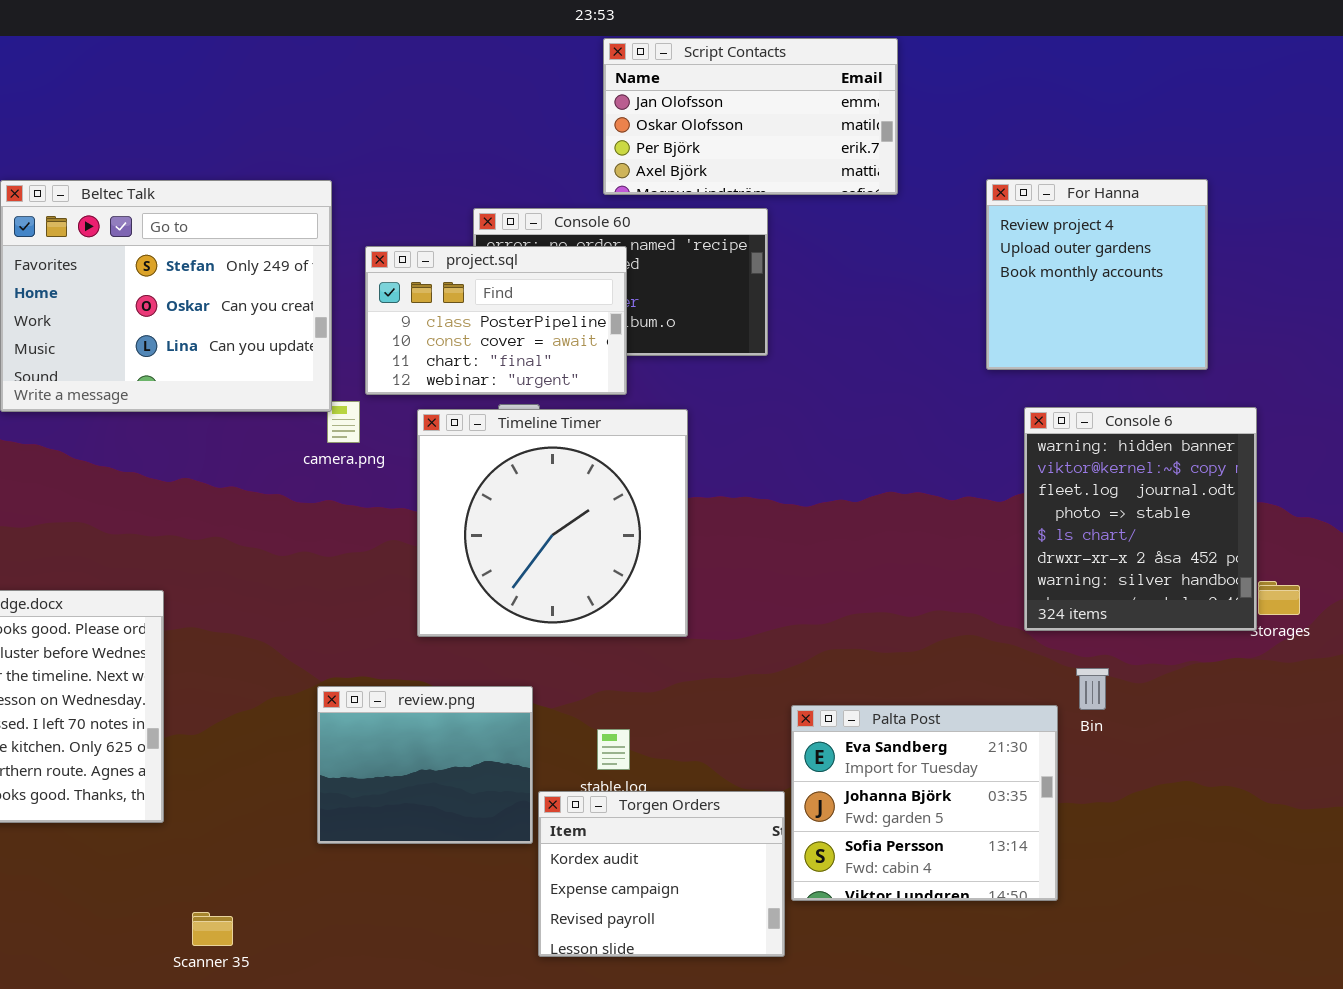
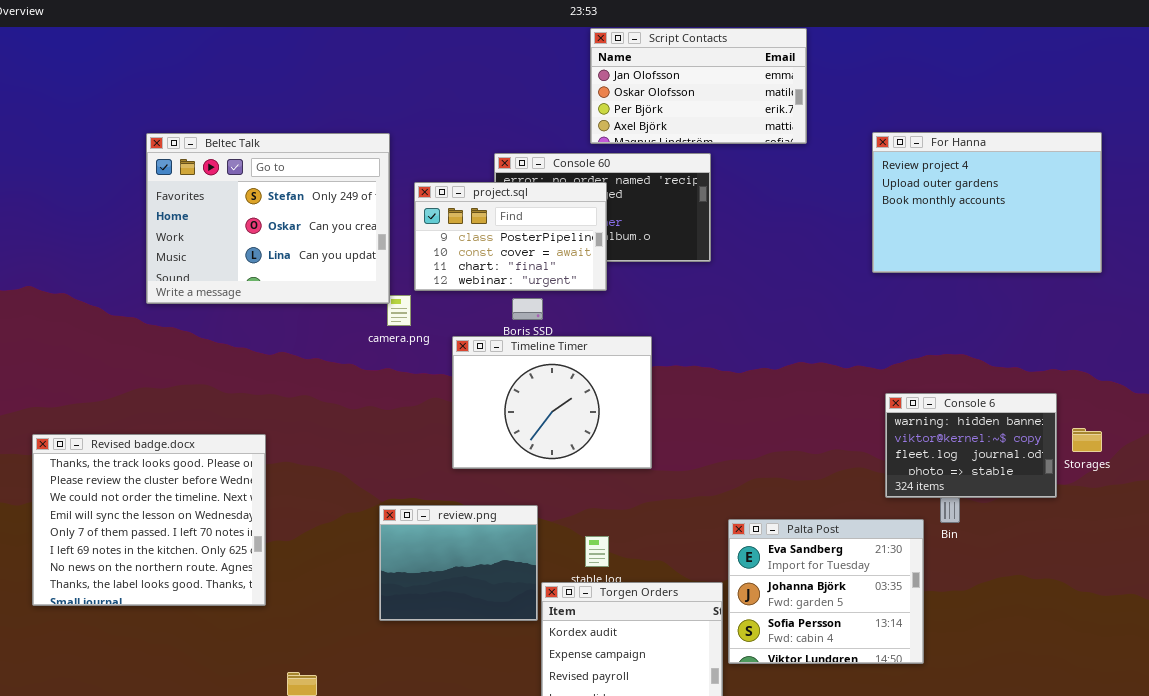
For Hanna: [986,179,1208,370] -> [872,132,1102,273], resized
Console 6: [1024,407,1257,631] -> [885,393,1057,498], moved, resized
Timeline Timer: [417,409,688,637] -> [452,336,652,469], resized

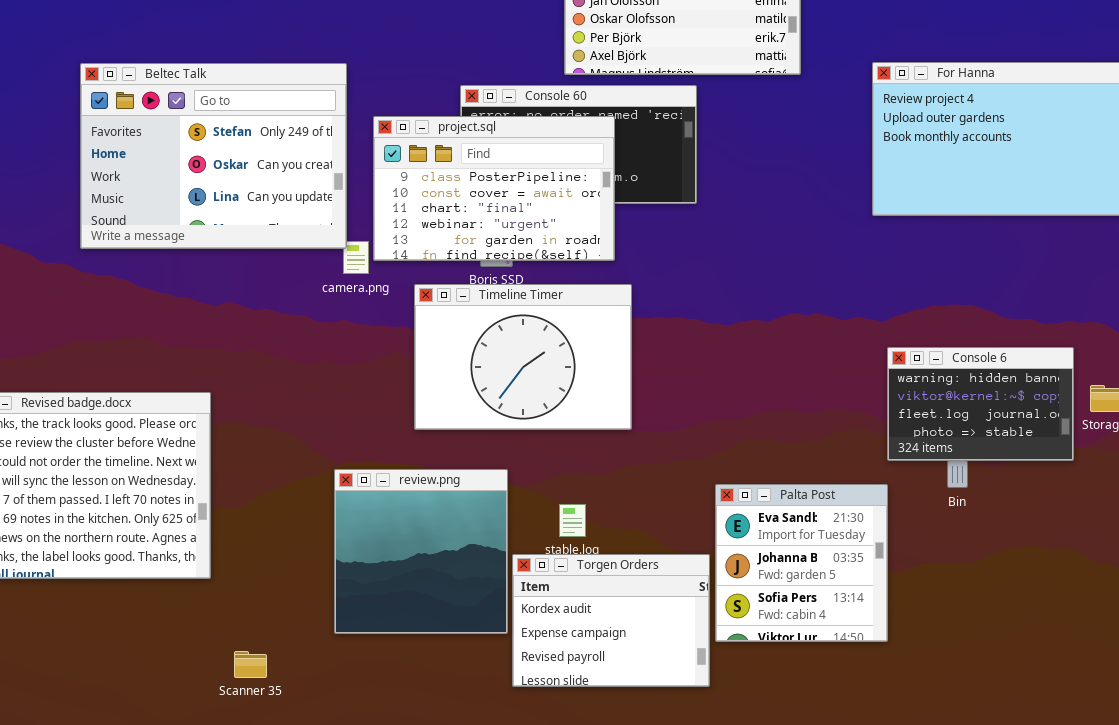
project.sql: [414,182,607,291] -> [373,116,615,261], resized
review.png: [379,505,538,621] -> [334,469,508,634], resized
Palta Post: [728,519,924,664] -> [715,484,888,642], resized

